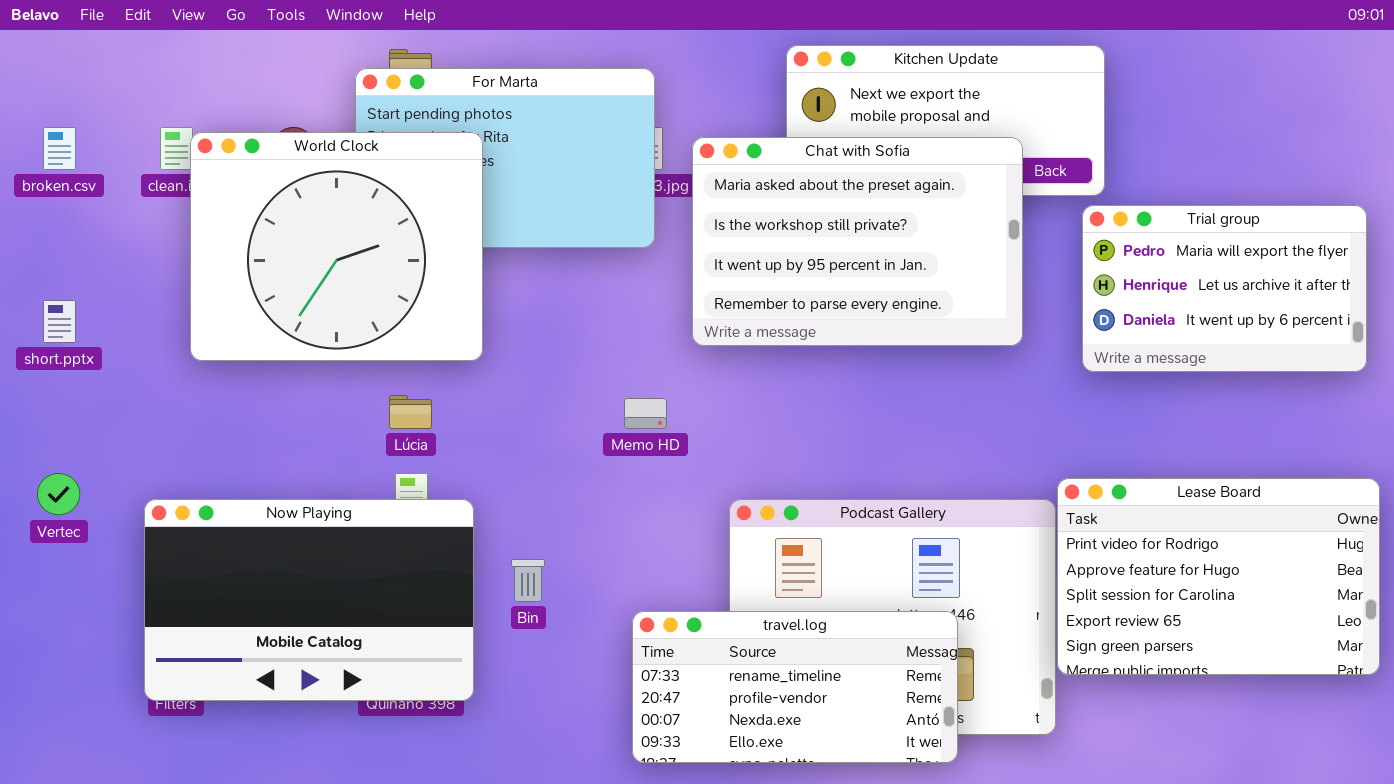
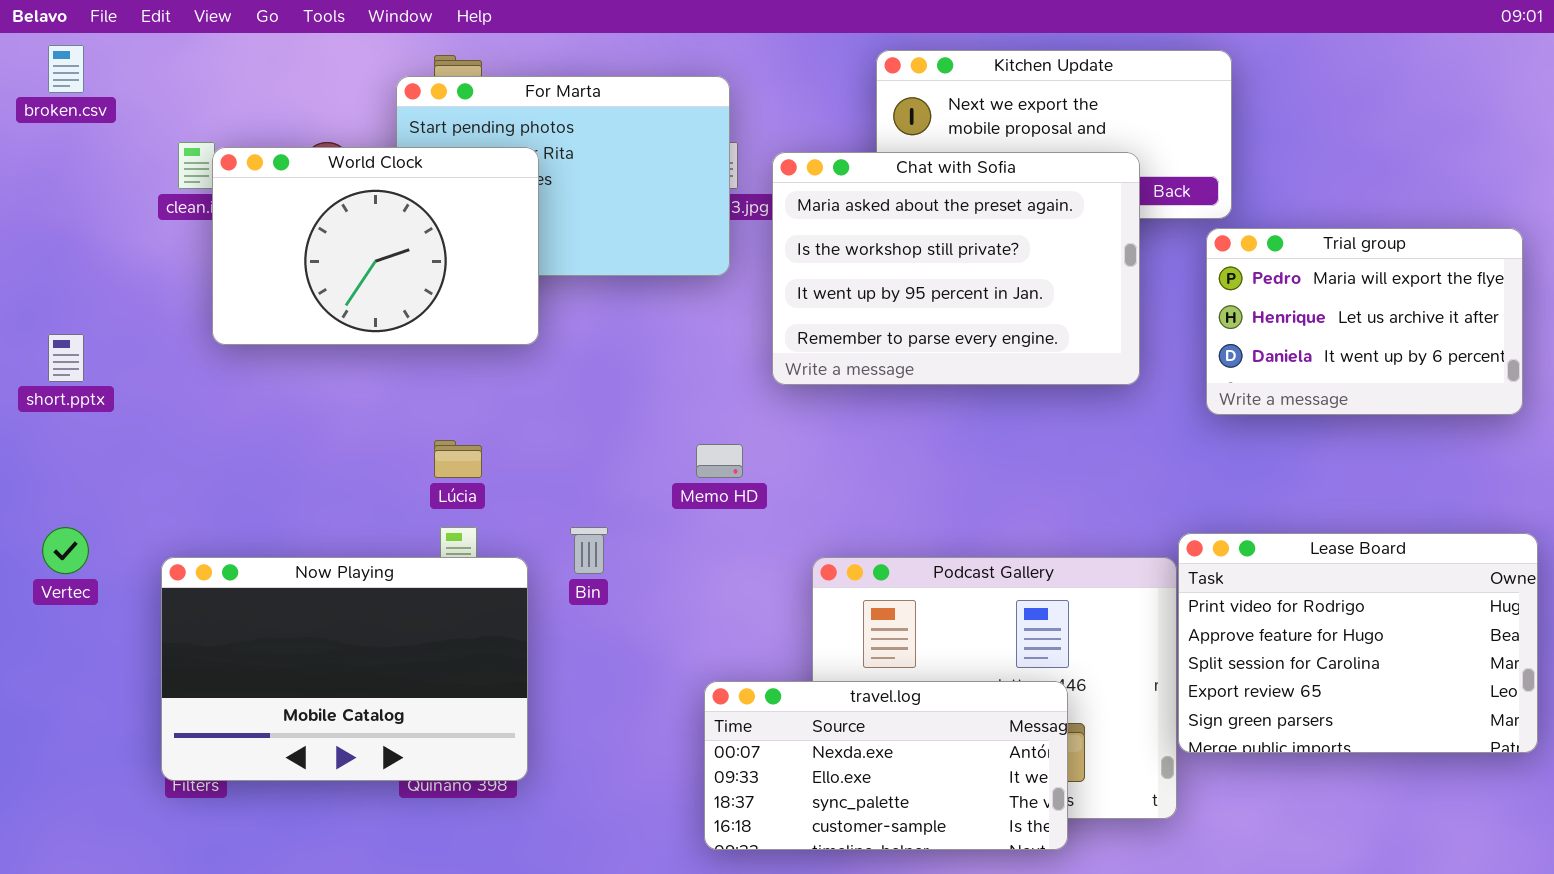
broken.csv: [43,127,76,170] -> [48,45,84,93], moved
World Clock: [190,132,483,361] -> [212,147,539,345], resized
Bin: [511,559,545,602] -> [570,527,608,574], moved
travel.log: [632,611,958,763] -> [704,681,1068,850], scrolled down 2 rows

